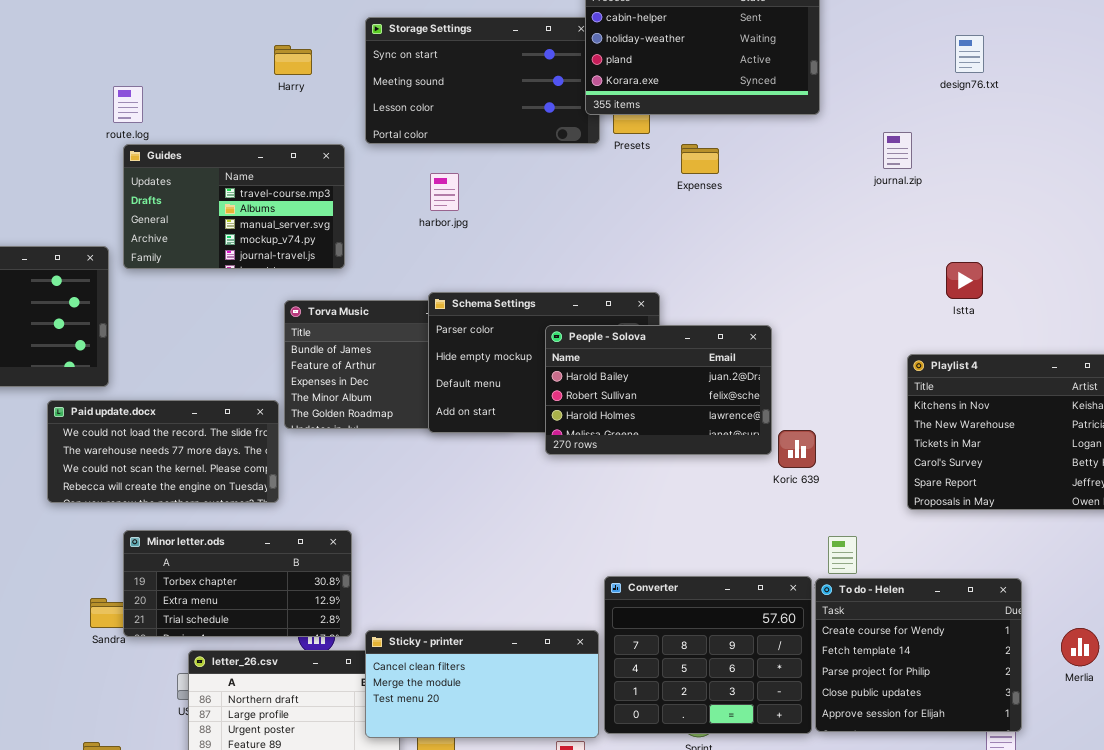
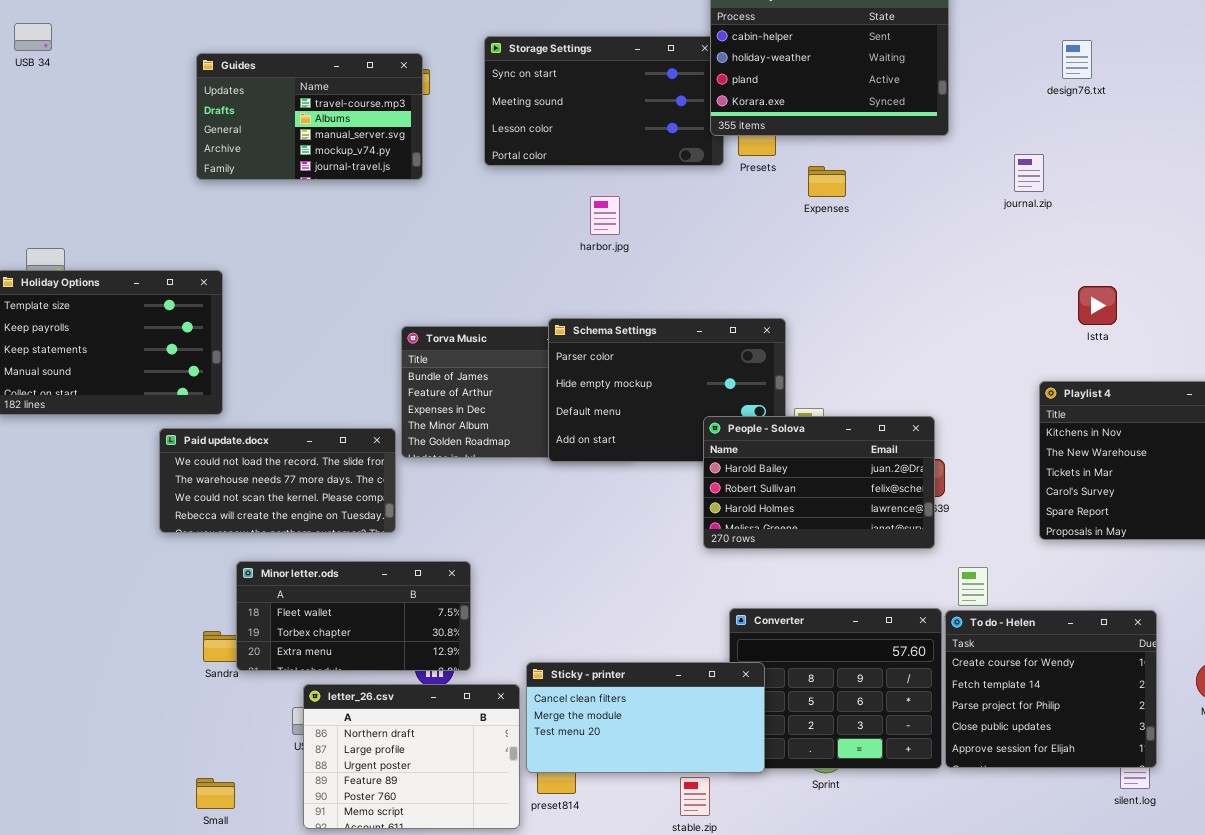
design76.txt: [955,35,984,73] -> [1062,40,1092,79], moved
Guides: [123,144,345,269] -> [196,53,423,180], moved
harbor.jpg: [430,173,459,211] -> [590,196,620,235], moved
People - Solova: [545,325,772,455] -> [703,416,935,549], moved
Minor letter.ods: [123,530,352,637] -> [236,561,471,671], scrolled up 1 row
Sticky - printer: [365,630,599,738] -> [526,662,765,773], moved

